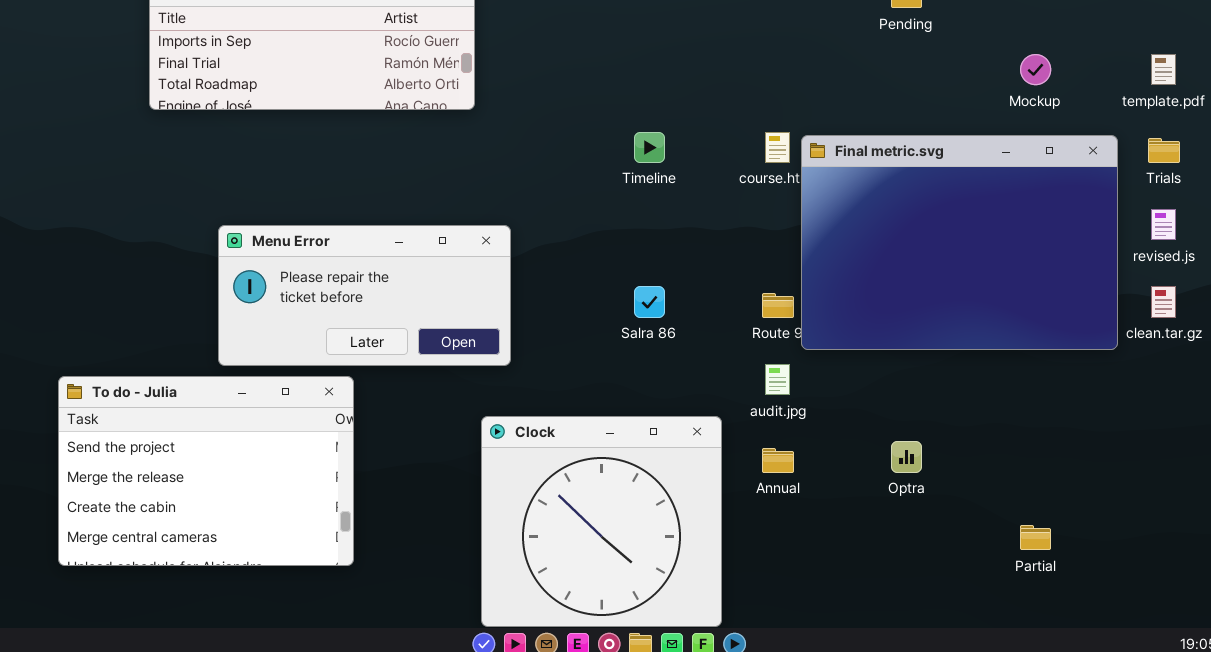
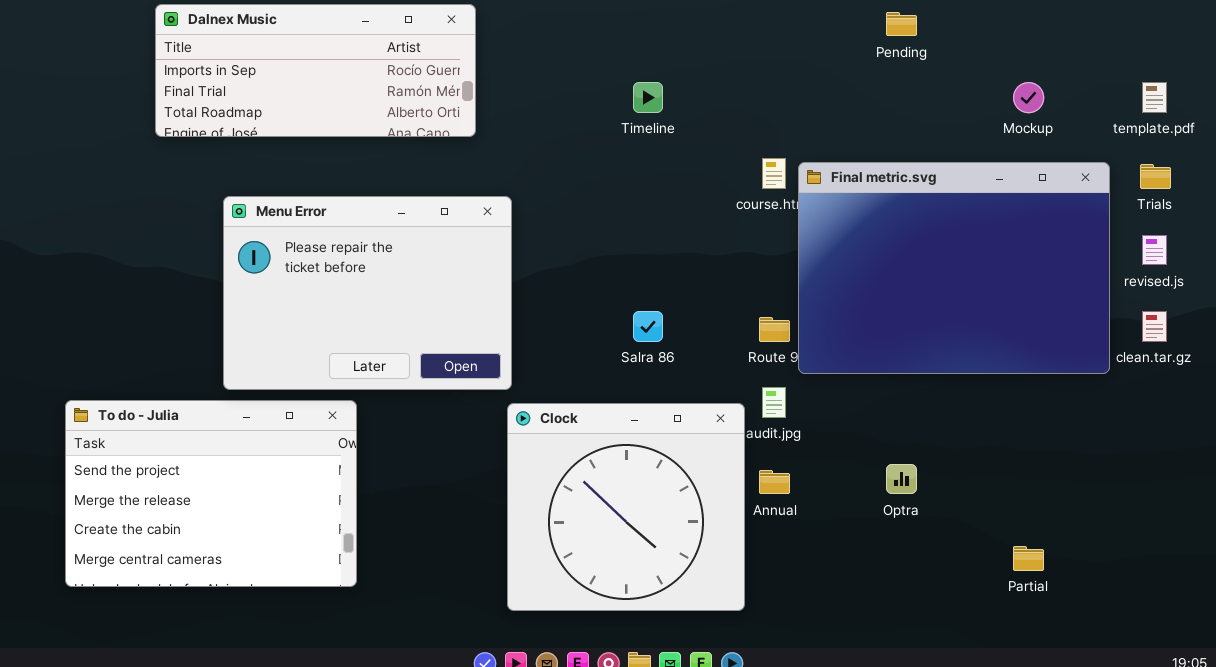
Timeline: [634,132,665,163] -> [633,82,663,113], moved
Menu Error: [218,225,511,366] -> [223,196,512,390], resized
Clock: [481,416,722,627] -> [507,403,745,611], moved

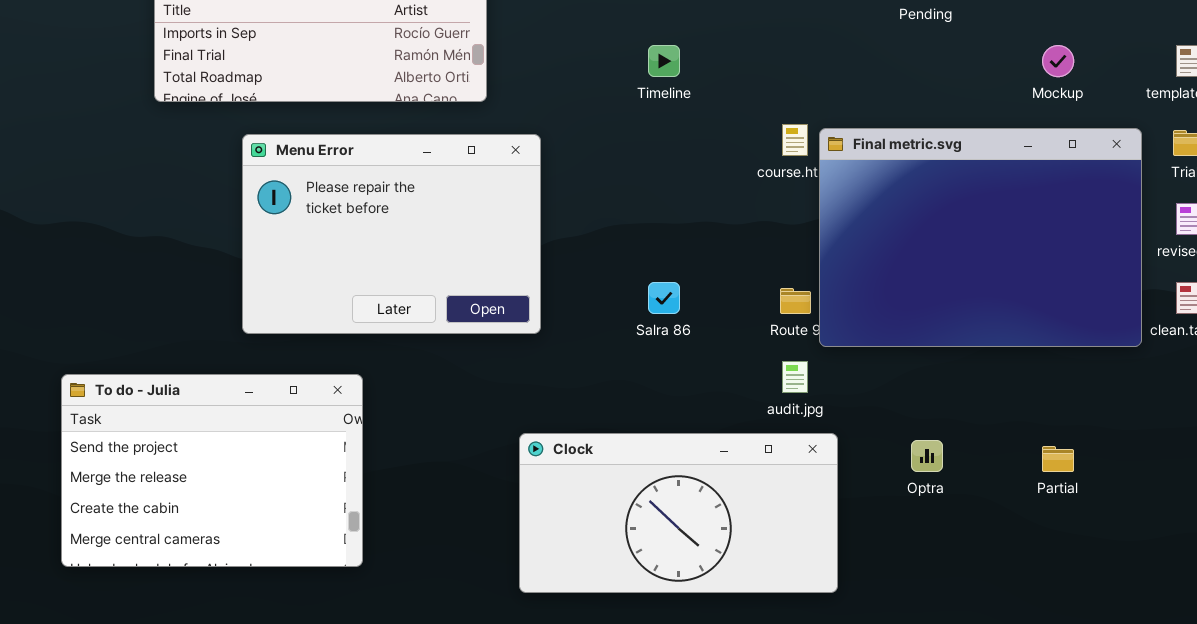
Menu Error: [223,196,512,390] -> [242,134,541,334], moved
Clock: [507,403,745,611] -> [519,433,838,593], resized
Partial: [1013,546,1044,571] -> [1042,446,1074,472], moved

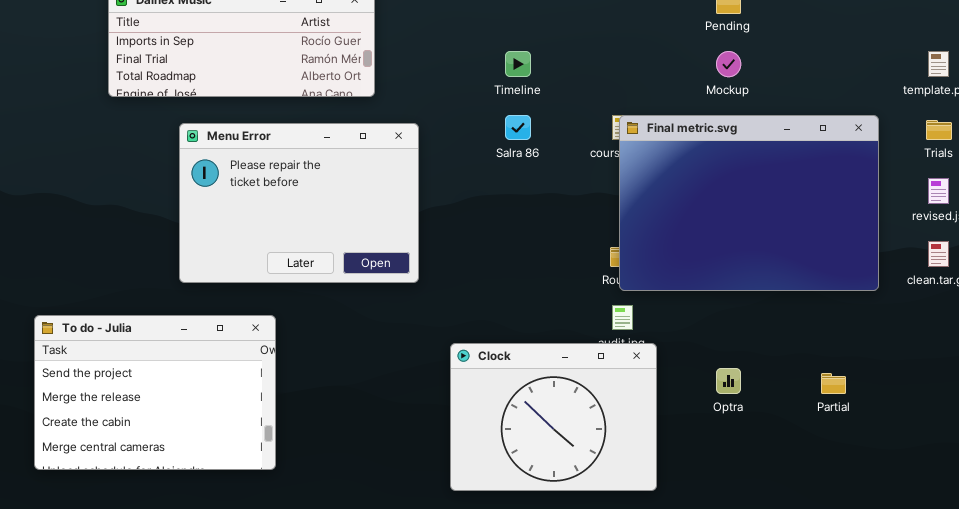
Mockup: [1042,45,1074,77] -> [716,51,741,77], moved
Final metric.svg: [819,128,1142,347] -> [619,115,879,291], moved
Salra 86: [648,282,680,314] -> [505,115,531,140], moved
Clock: [519,433,838,593] -> [450,343,657,491], resized

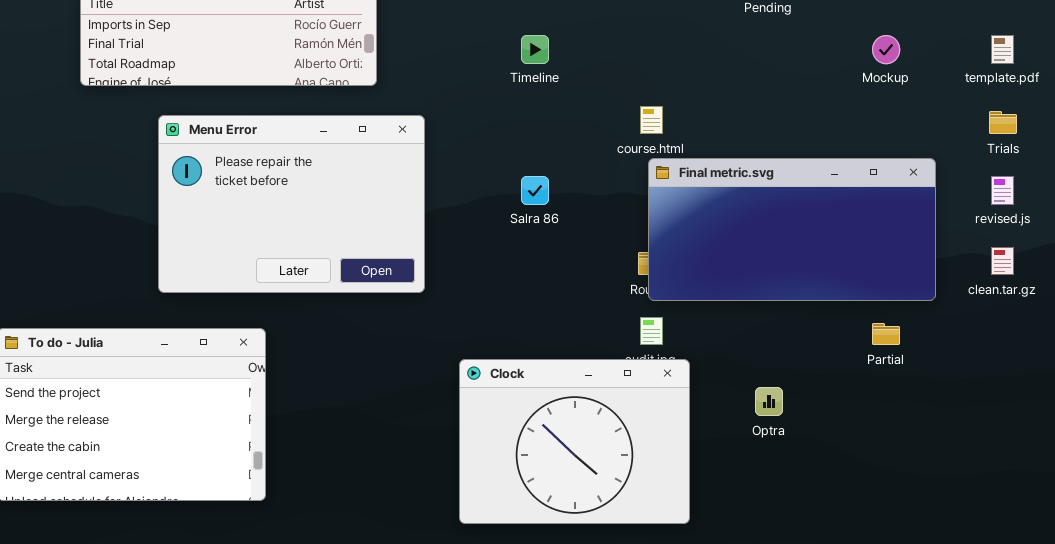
Mockup: [716,51,741,77] -> [872,35,900,64], moved
Salra 86: [505,115,531,140] -> [521,176,549,205], moved
Final metric.svg: [619,115,879,291] -> [648,158,936,301], resized
Partial: [821,373,846,394] -> [872,323,900,345], moved

